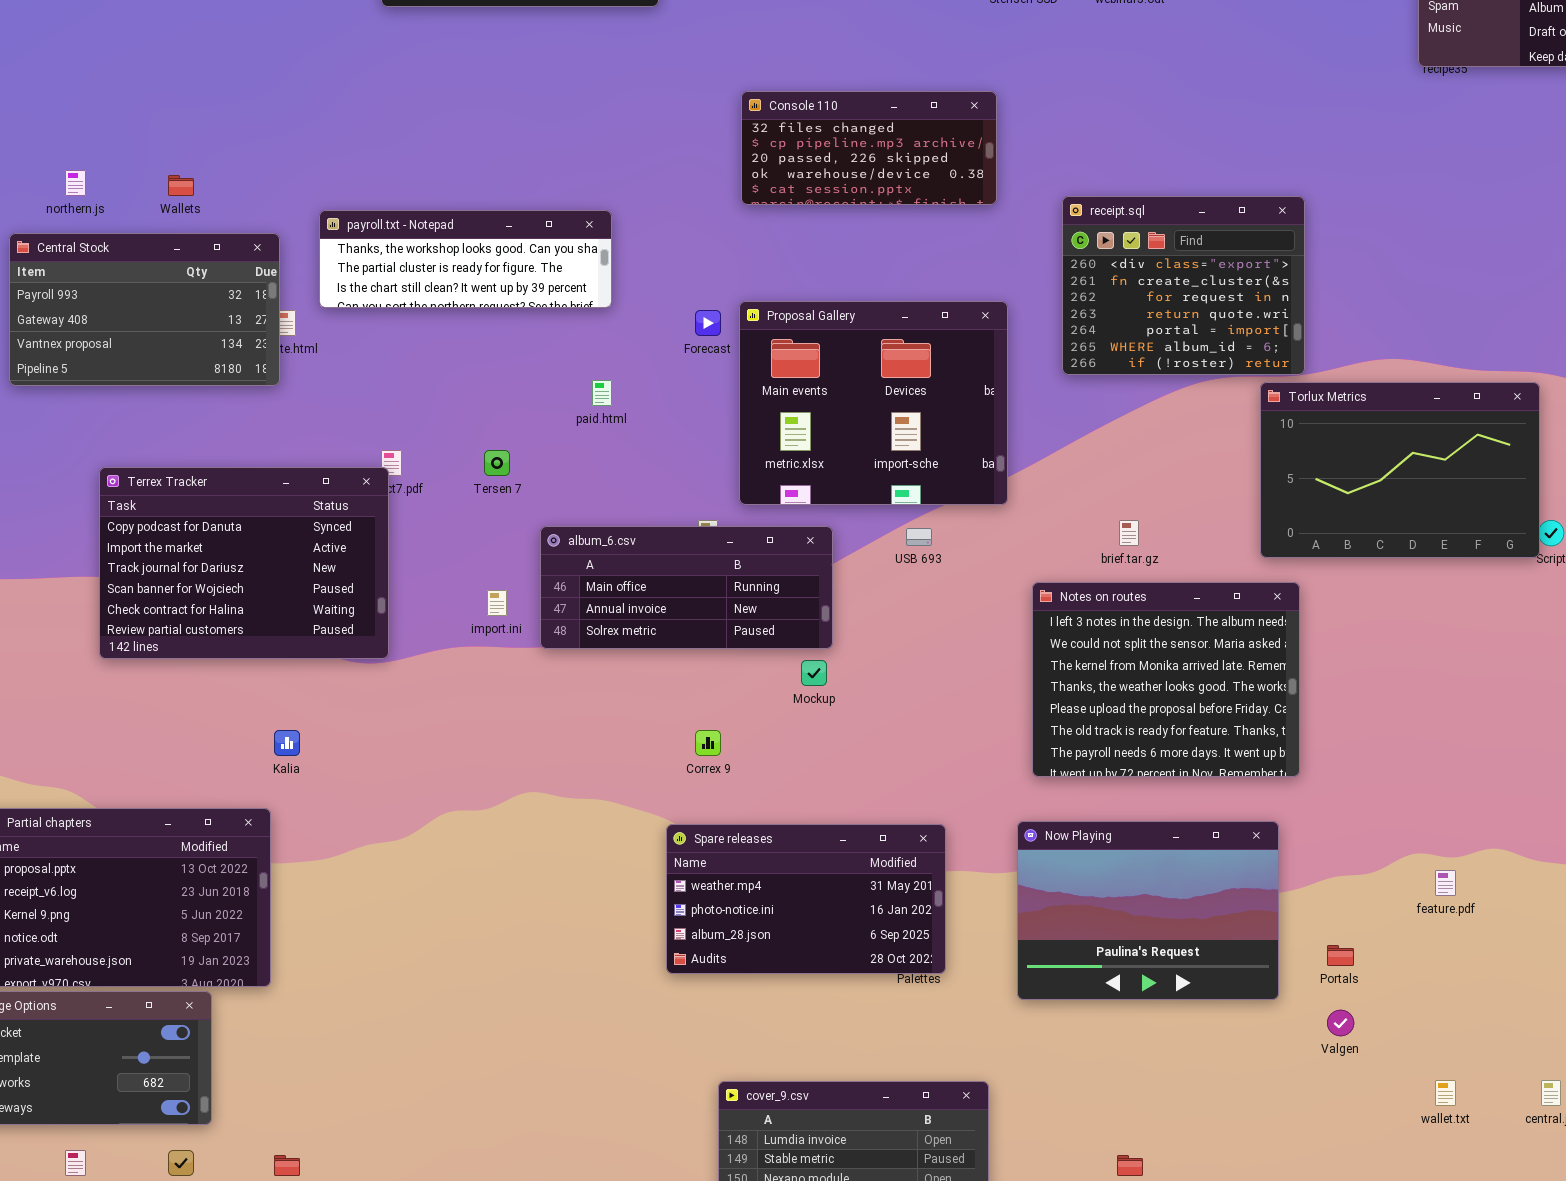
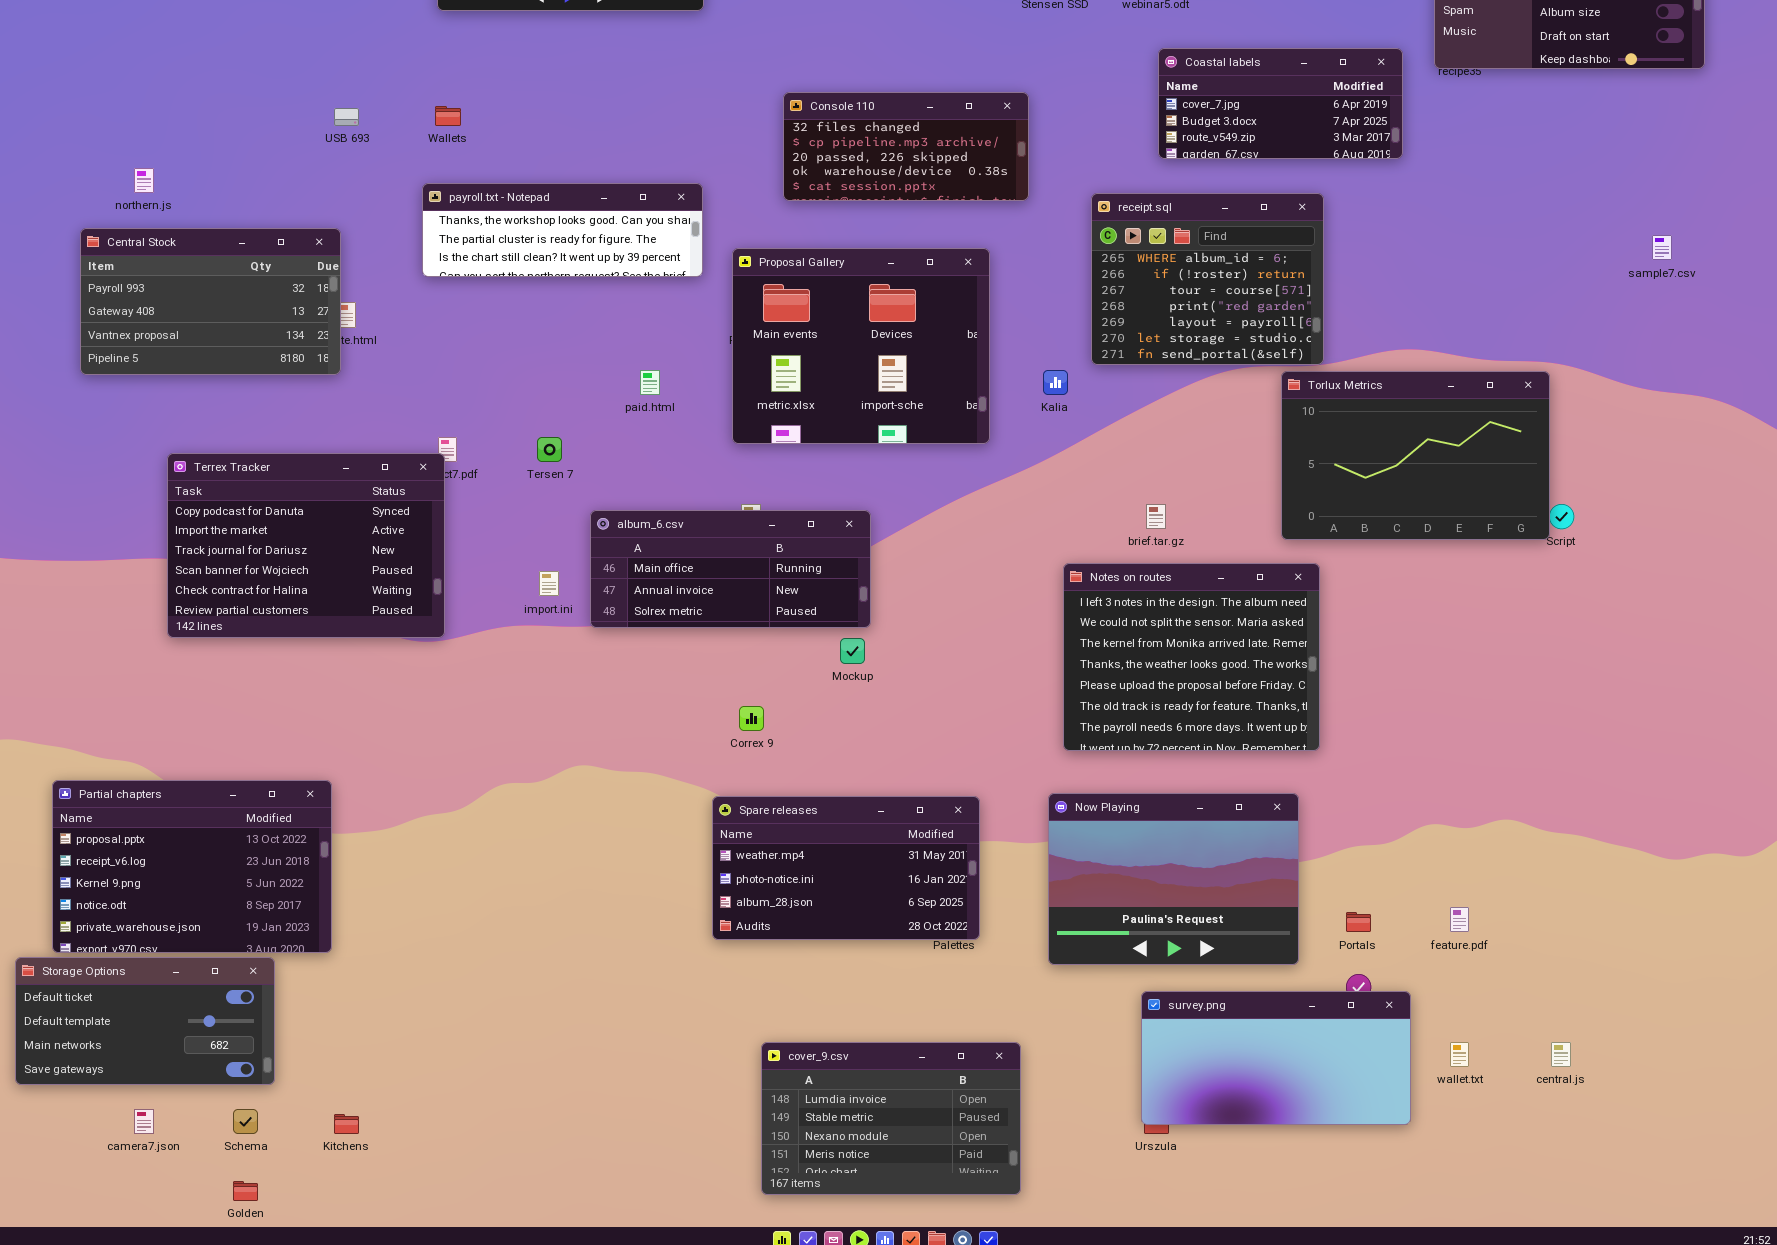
Coastal labels: none -> [1158,48,1403,159], opened
Wallets: [168,175,194,196] -> [435,106,461,126], moved
receipt.sql: [1062,196,1305,375] -> [1091,193,1324,365], scrolled down 5 rows
payroll.txt - Notepad: [319,210,612,308] -> [422,183,703,277], moved
Proposal Gallery: [739,301,1008,505] -> [732,248,990,444], moved
USB 693: [906,528,932,546] -> [334,108,359,126], moved
Kalia: [274,730,300,756] -> [1043,370,1068,395], moved
feature.pdf: [1435,870,1456,896] -> [1450,907,1469,932], moved
survey.png: none -> [1141,991,1411,1125], opened

